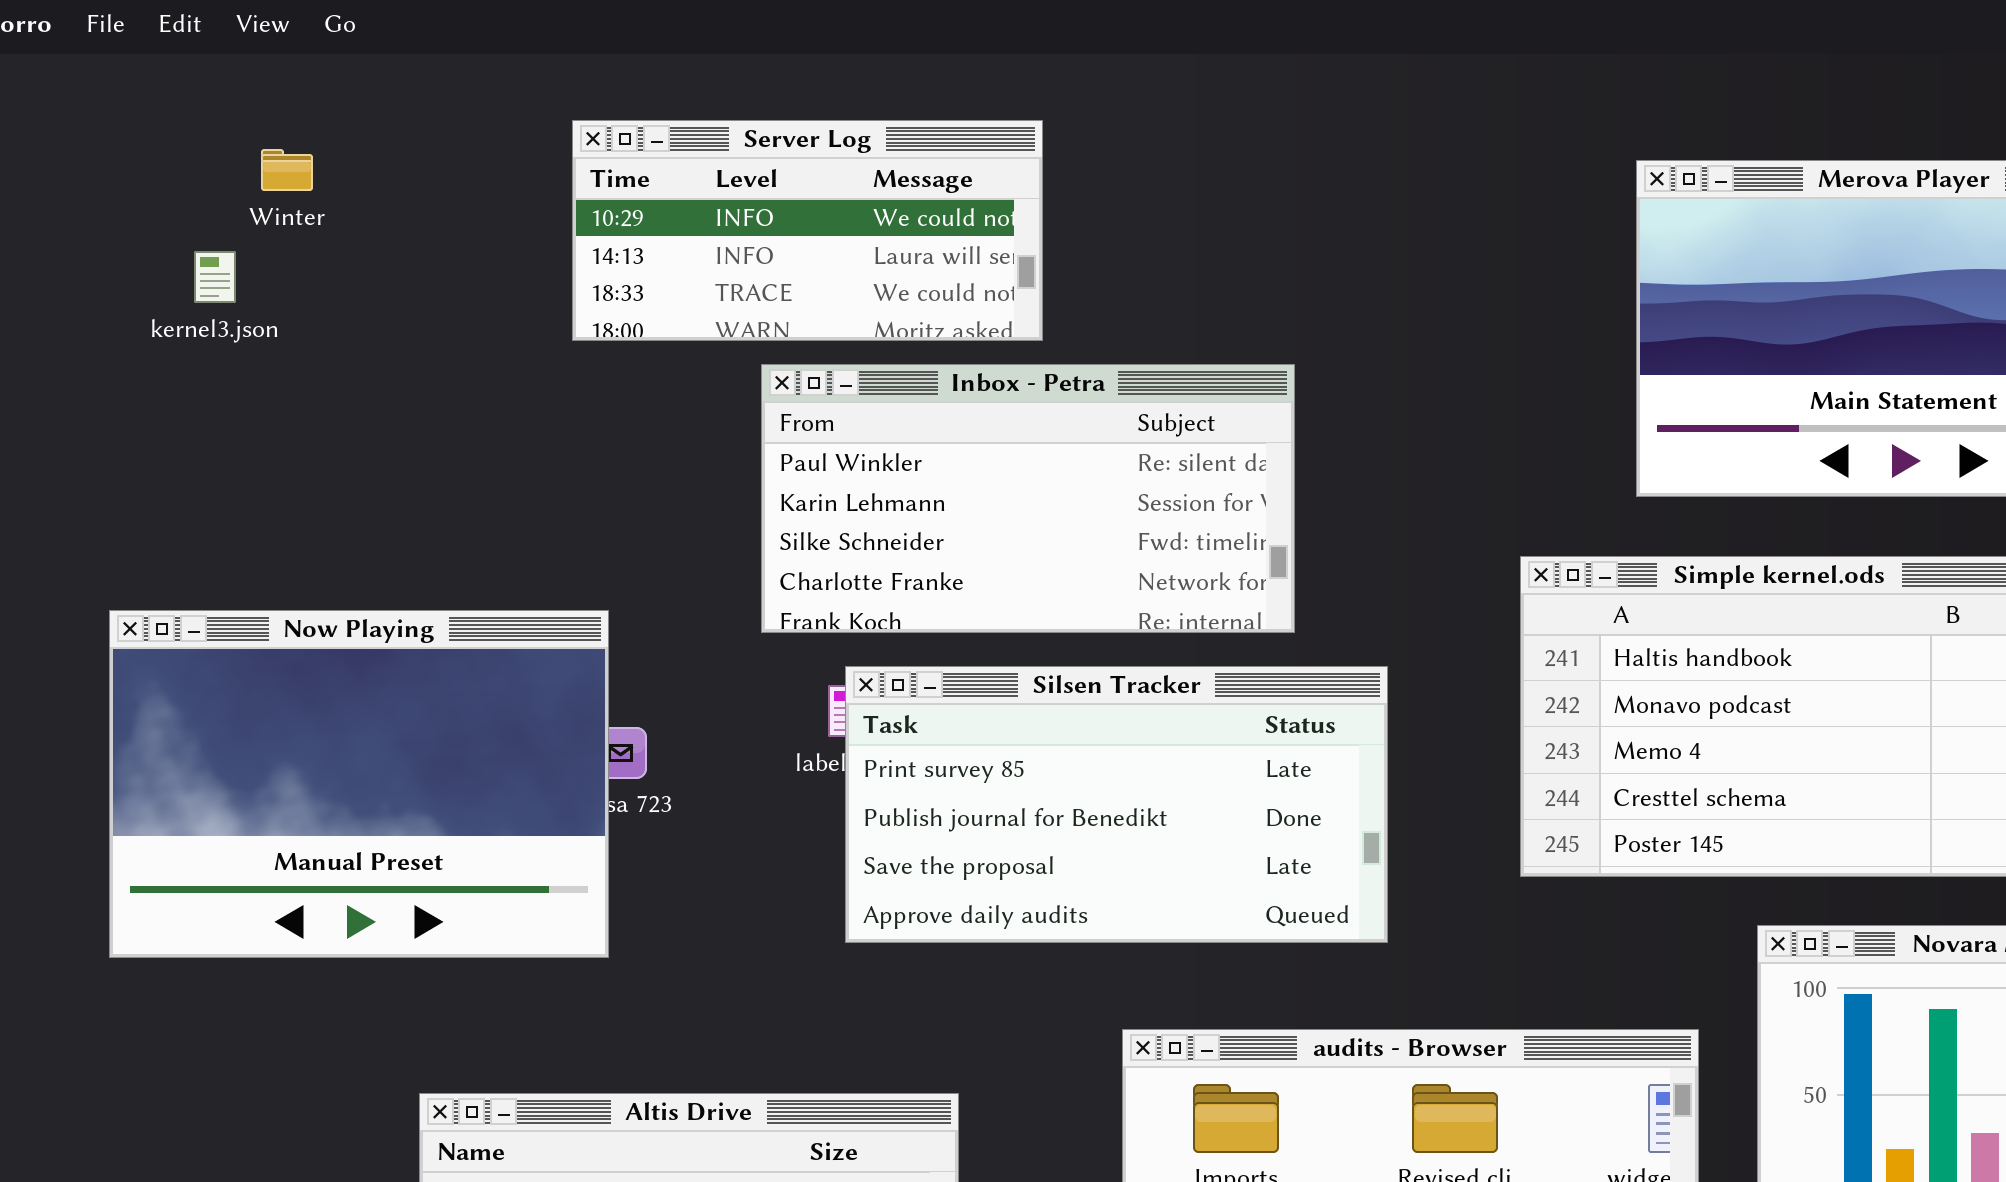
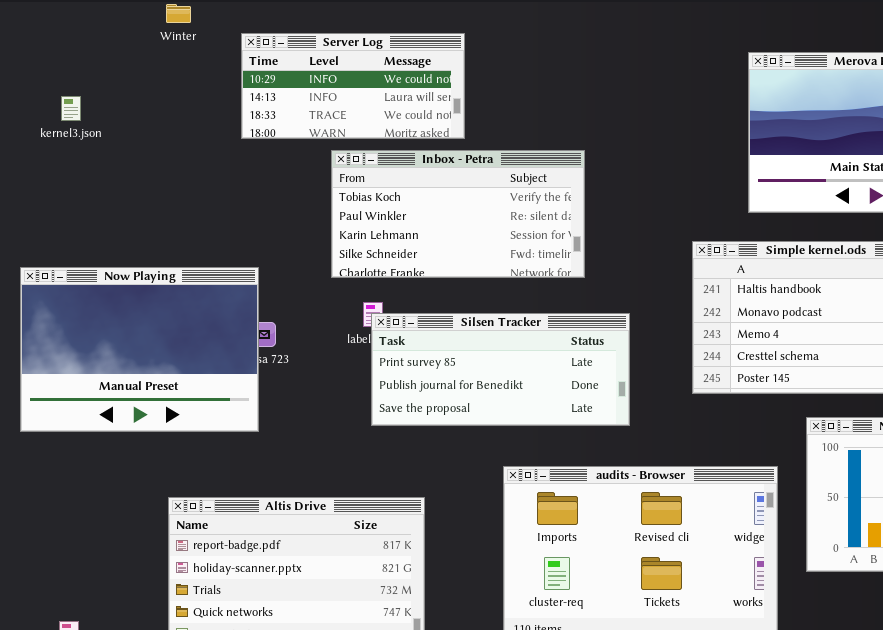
Winter: [261,149,313,191] -> [166,4,191,23], moved
Inbox - Petra: [761,364,1295,633] -> [331,150,585,278], scrolled up 1 row
Silsen Tracker: [845,666,1388,943] -> [371,313,630,426], resized

